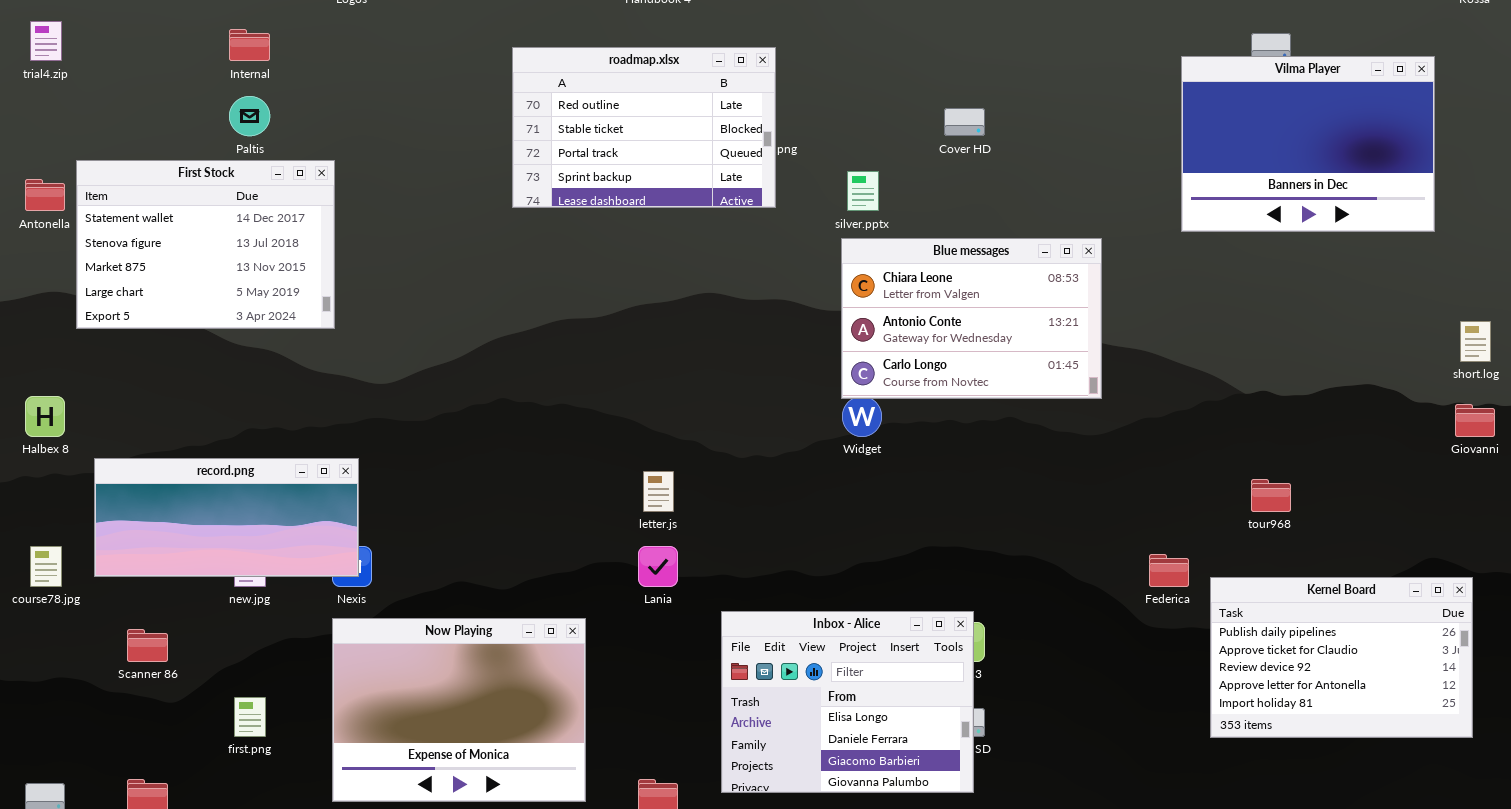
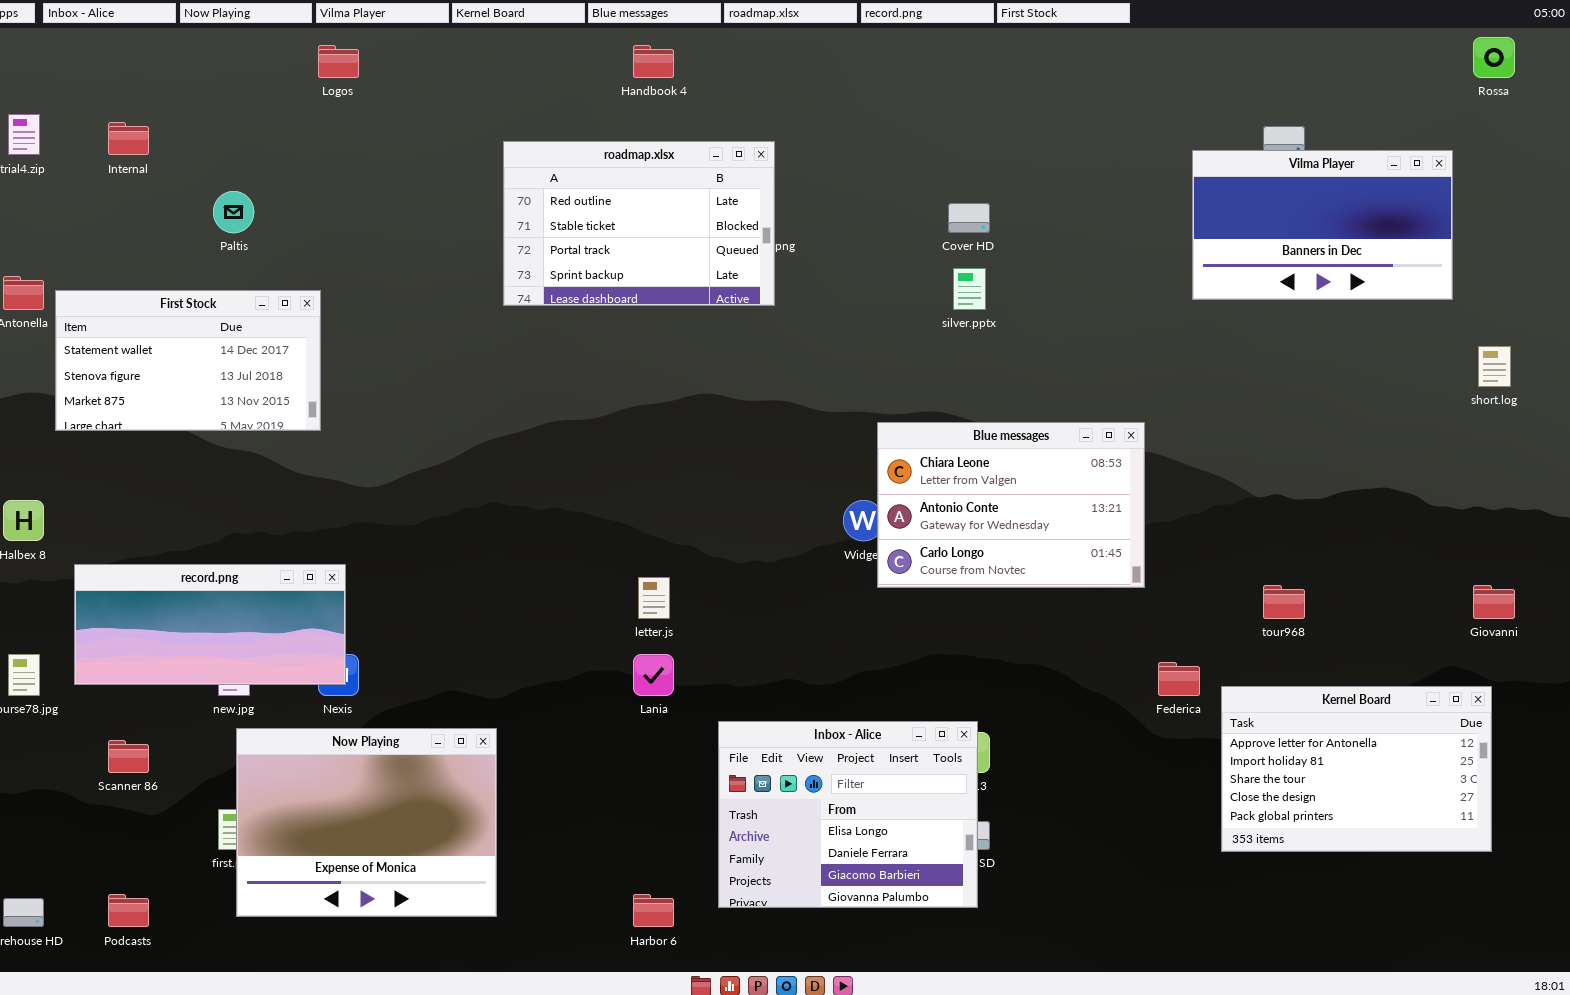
Internal: [229,29,270,61] -> [108,122,149,155], moved
Vilma Player: [1181,56,1435,232] -> [1192,150,1453,300], resized
First Stock: [76,160,335,329] -> [55,290,321,431], resized
silver.pptx: [847,171,879,211] -> [953,268,986,310], moved
Blue messages: [841,238,1102,399] -> [877,422,1145,588], moved
short.log: [1460,321,1491,362] -> [1478,346,1511,387], moved
Giovanni: [1455,404,1495,437] -> [1473,585,1515,619], moved
Kernel Board: [1210,577,1473,738] -> [1221,686,1492,852], scrolled down 3 rows
Now Playing: [332,618,586,802] -> [236,728,497,917], moved

